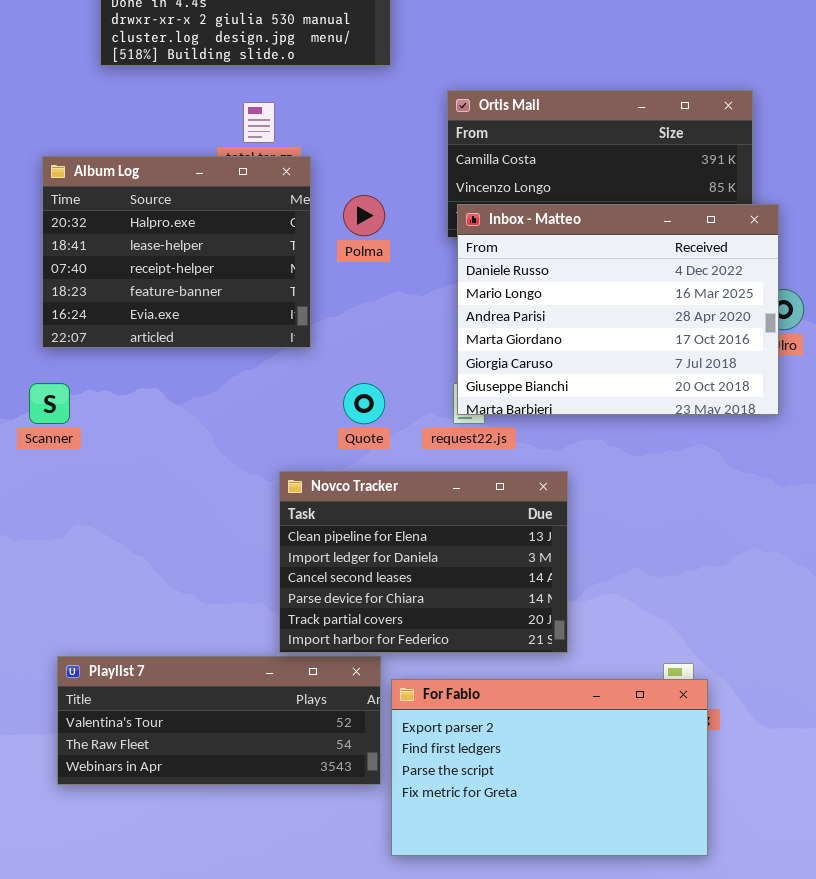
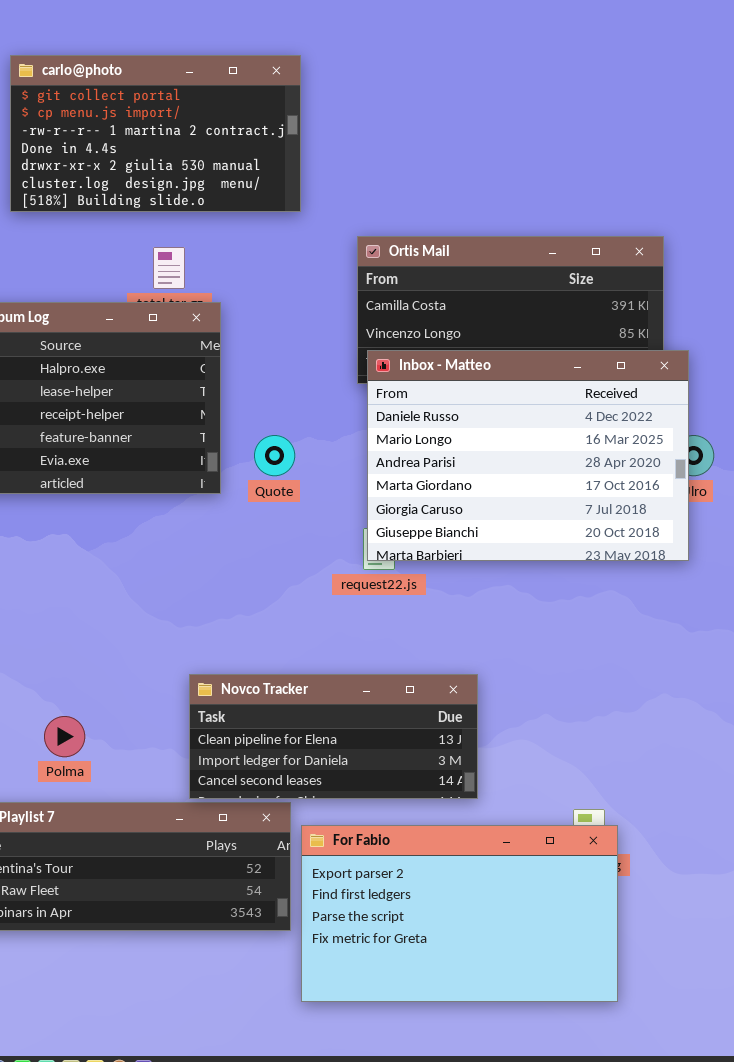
Polma: [343,195,385,236] -> [44,716,85,757], moved
Quote: [343,383,385,424] -> [254,435,295,476], moved
Novco Tracker: [279,471,568,653] -> [189,674,478,799], resized

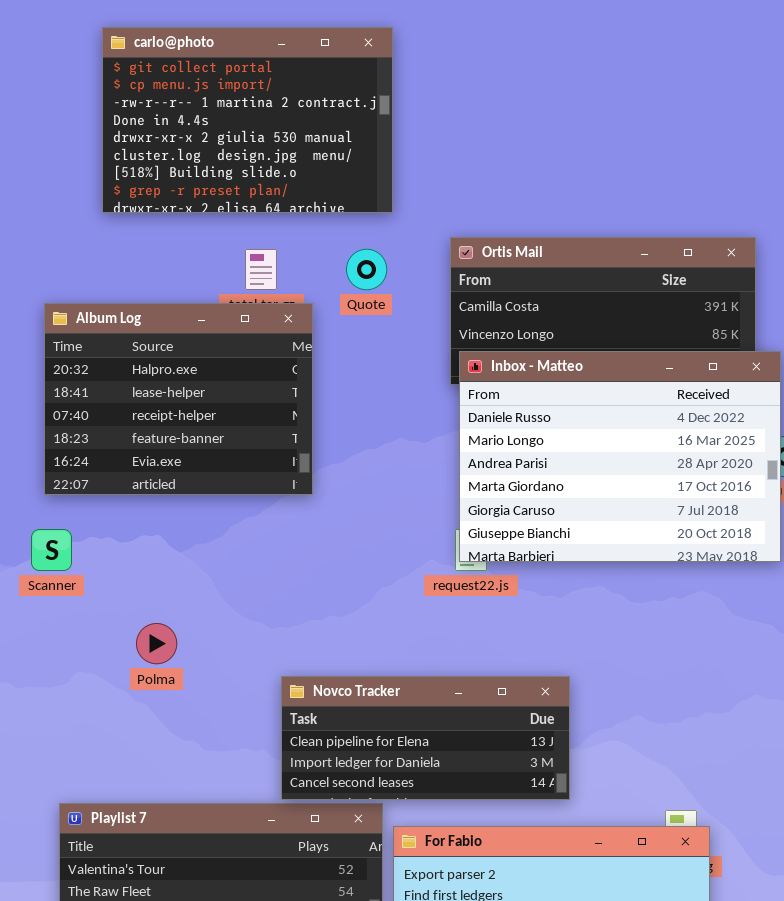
carlo@photo: [10,55,301,212] -> [102,27,393,213], resized
Quote: [254,435,295,476] -> [346,249,387,290], moved
Polma: [44,716,85,757] -> [136,623,177,664], moved

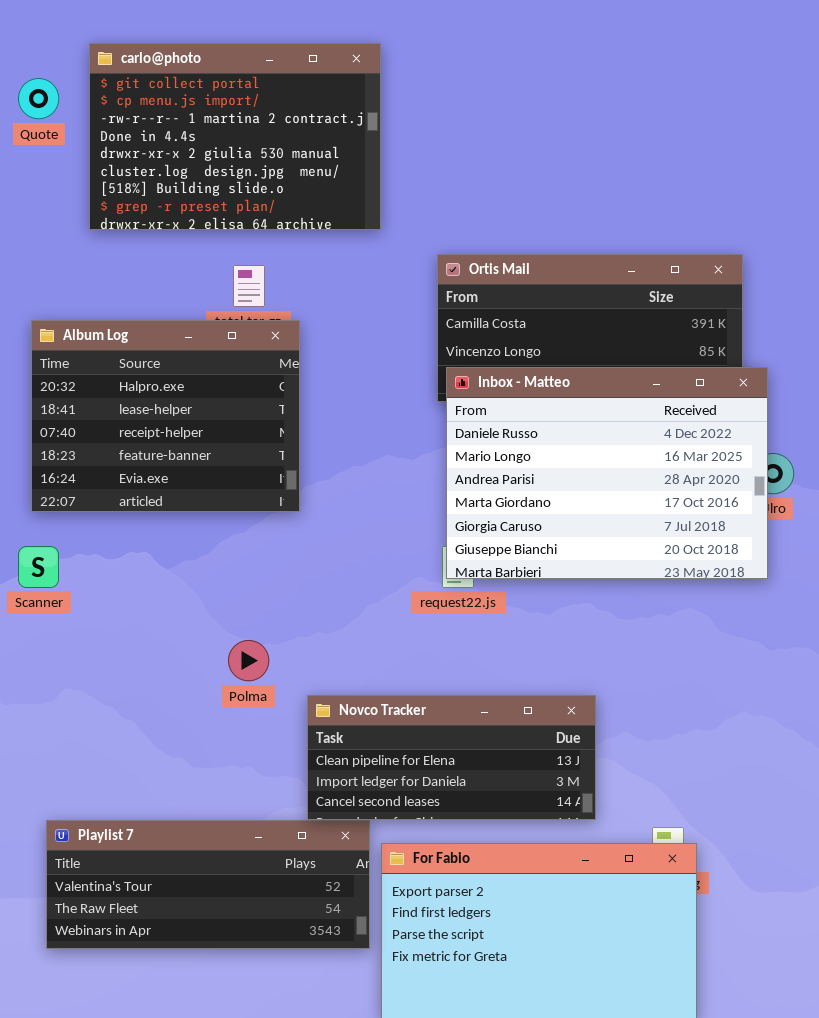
Quote: [346,249,387,290] -> [18,78,59,119], moved
Polma: [136,623,177,664] -> [228,640,269,681], moved
Novco Tracker: [281,676,570,800] -> [307,695,596,820], moved

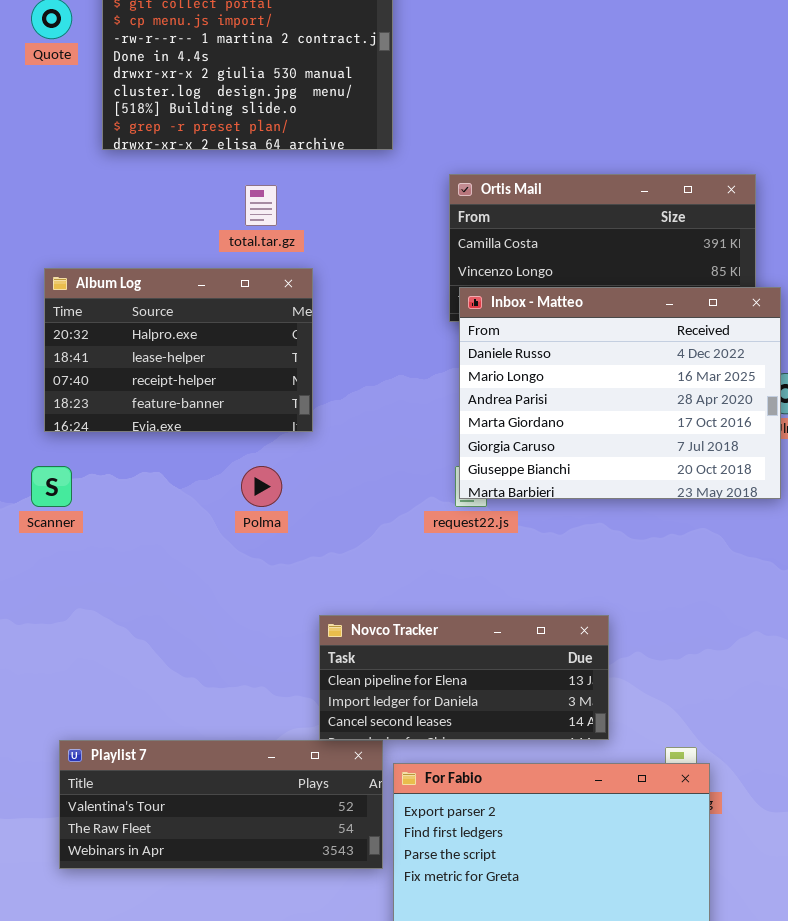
Album Log: [31,320,300,512] -> [44,268,313,432], resized
Polma: [228,640,269,681] -> [241,466,282,507], moved

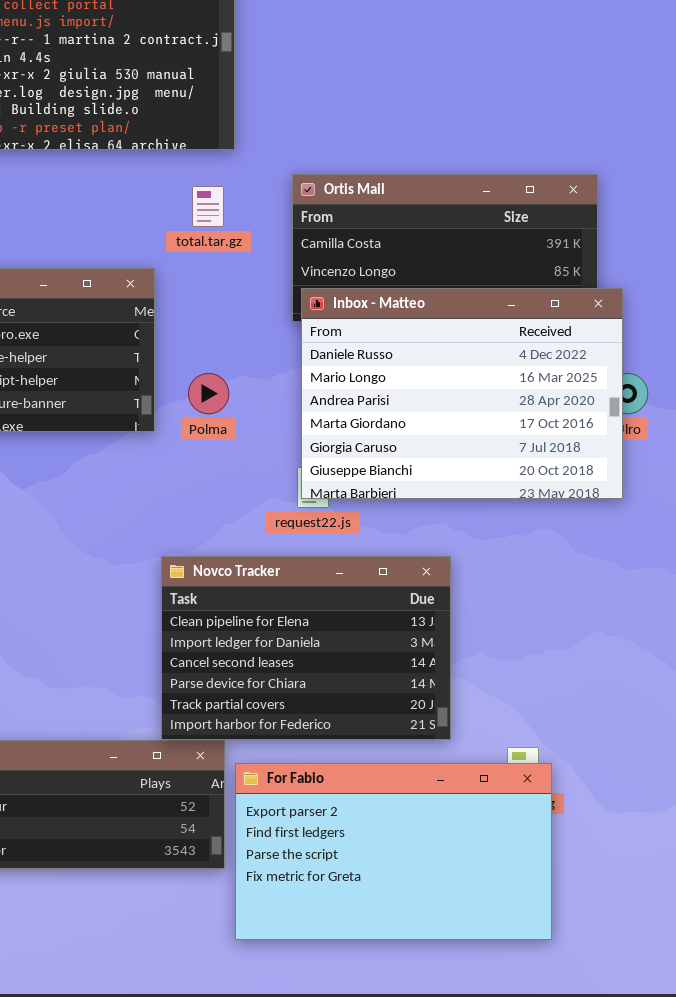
total.tar.gz: [245,185,277,226] -> [192,186,224,227], moved
Polma: [241,466,282,507] -> [188,373,229,414], moved
Novco Tracker: [319,615,609,740] -> [161,556,451,740], resized

